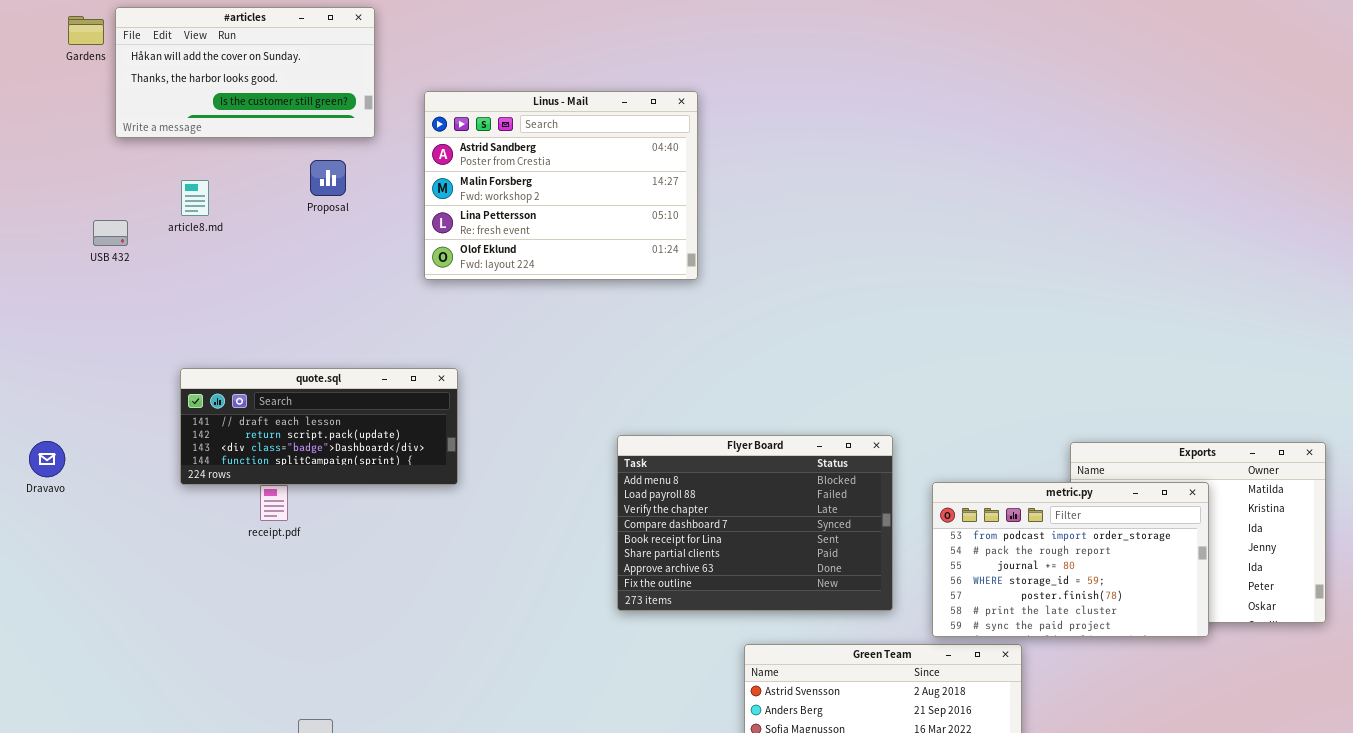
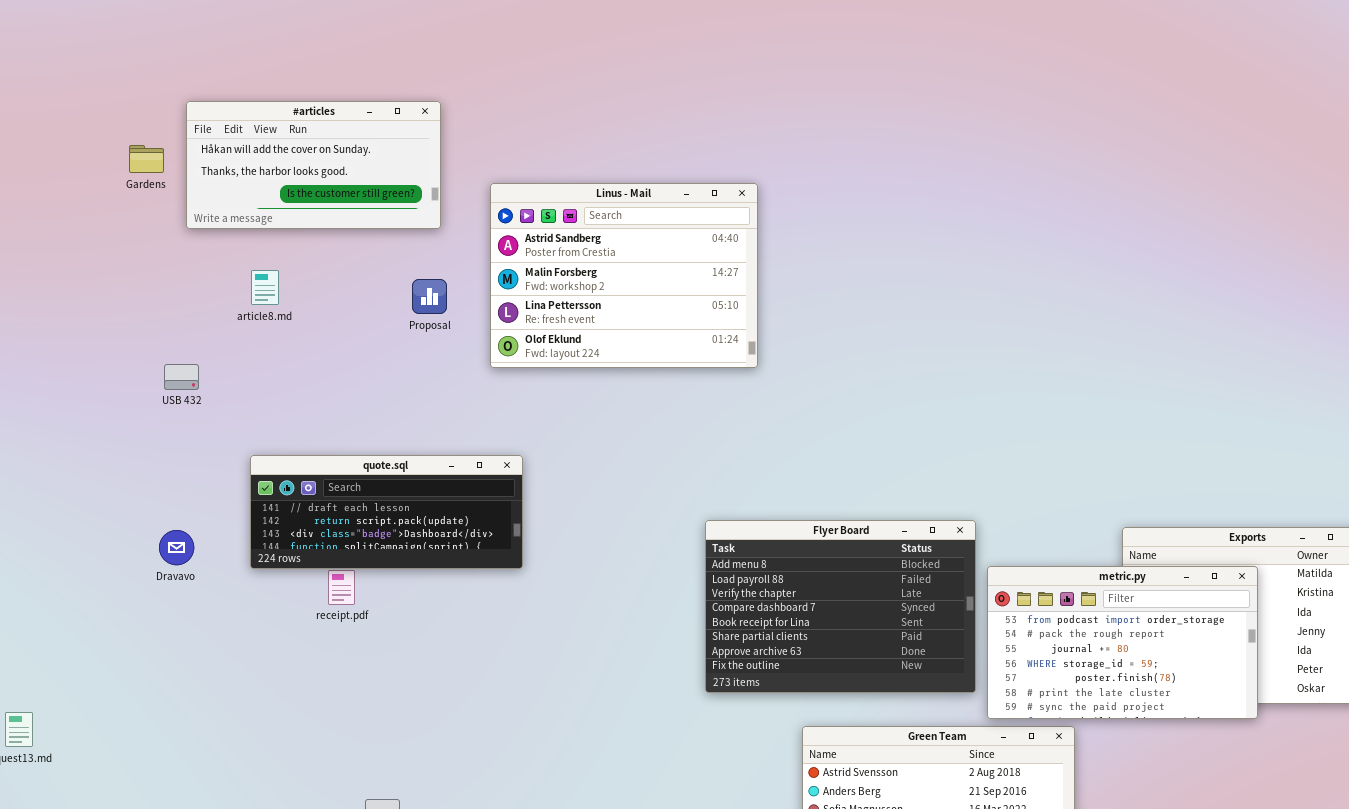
Gardens: [68,16,104,45] -> [129,145,164,173], moved
Proposal: [310,160,346,196] -> [412,279,447,314], moved
USB 432: [93,220,128,246] -> [164,364,199,390], moved
Flyer Board: [617,435,893,611] -> [705,520,976,693], moved
Dravavo: [29,441,65,477] -> [159,530,194,565], moved

